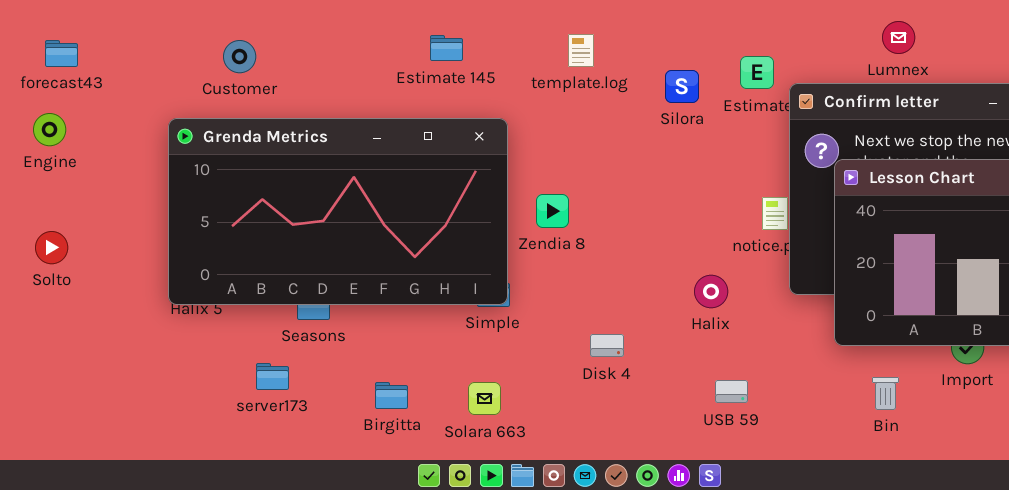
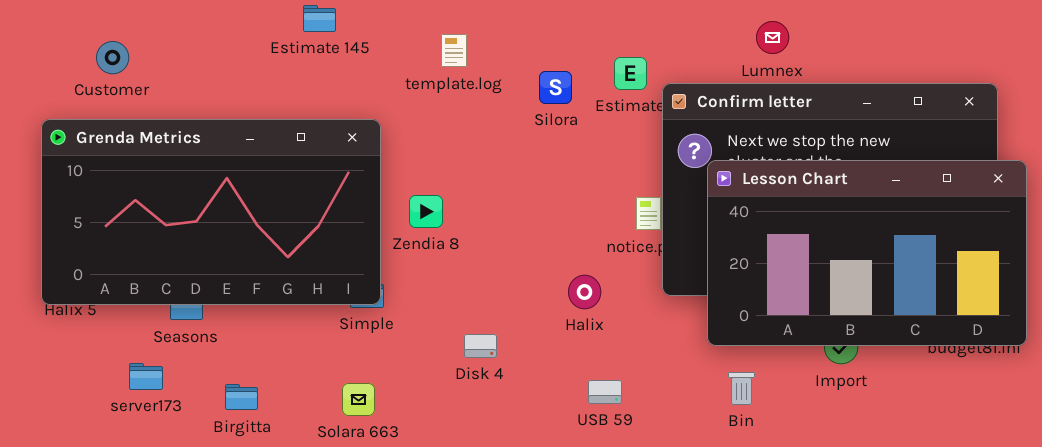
Estimate 145: [430,35,463,61] -> [303,5,336,32], moved
Bin: [872,377,899,410] -> [728,372,755,405], moved
Birgitta: [375,382,408,409] -> [225,384,258,410], moved

